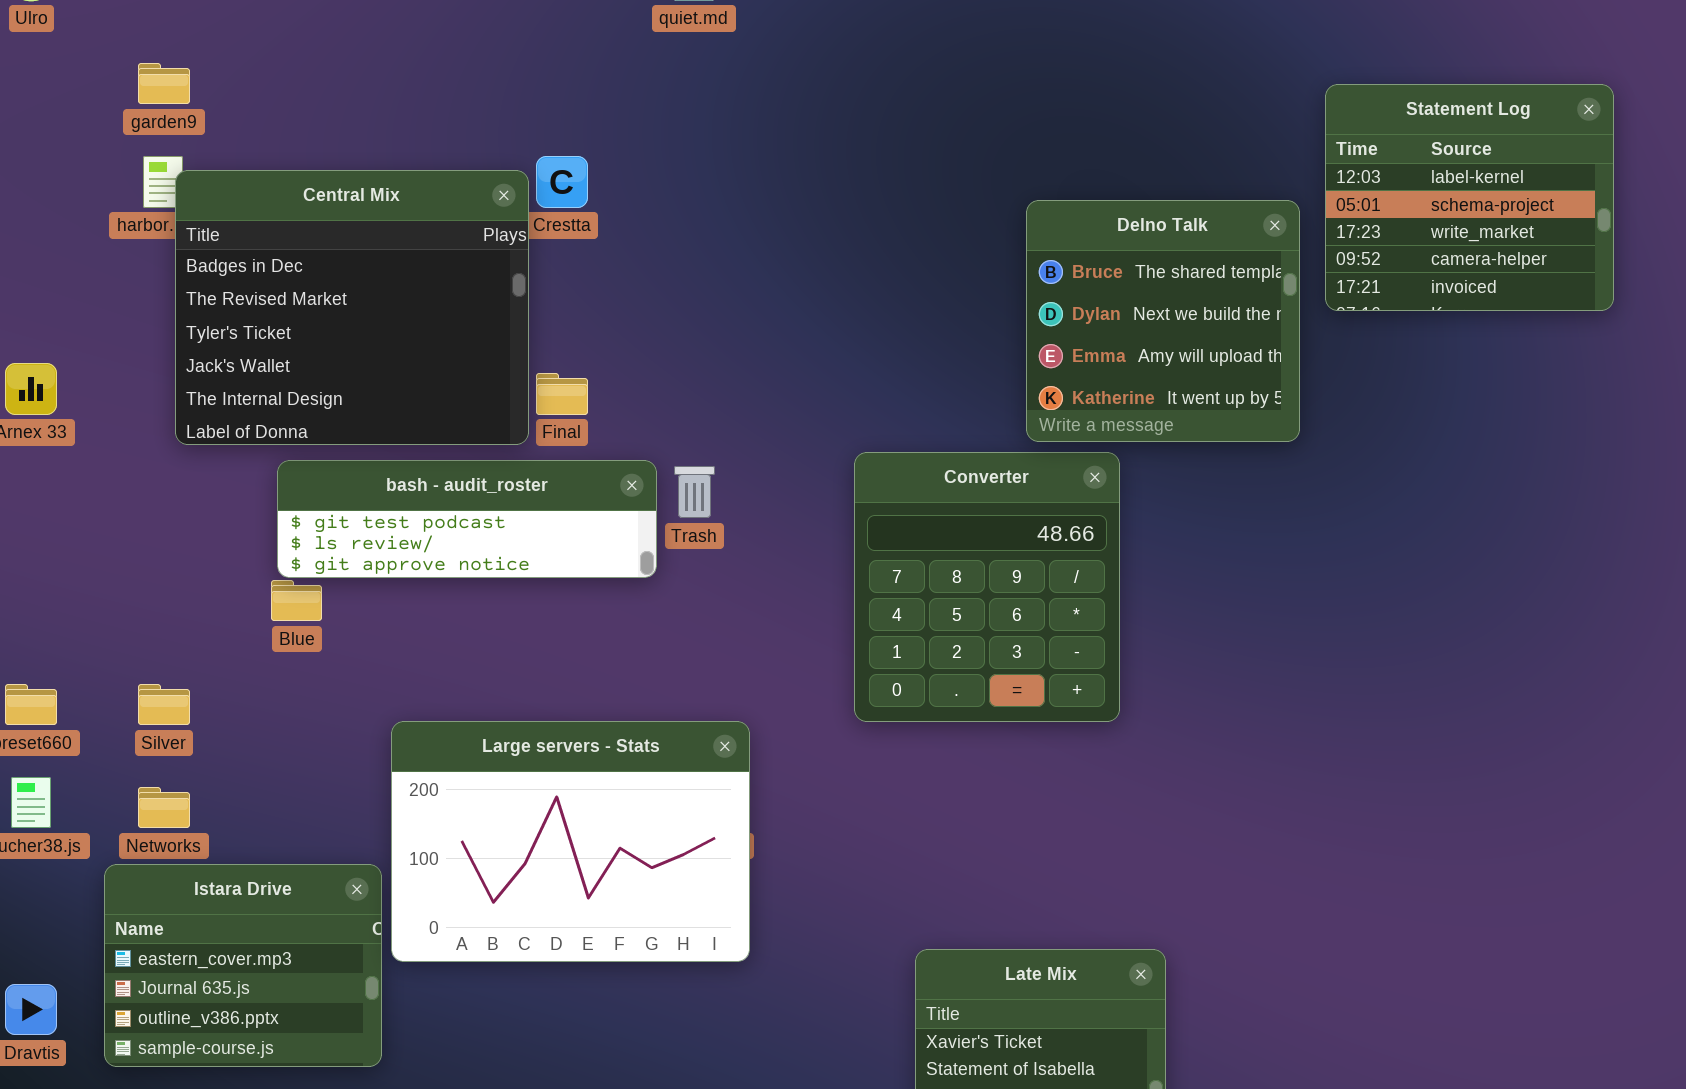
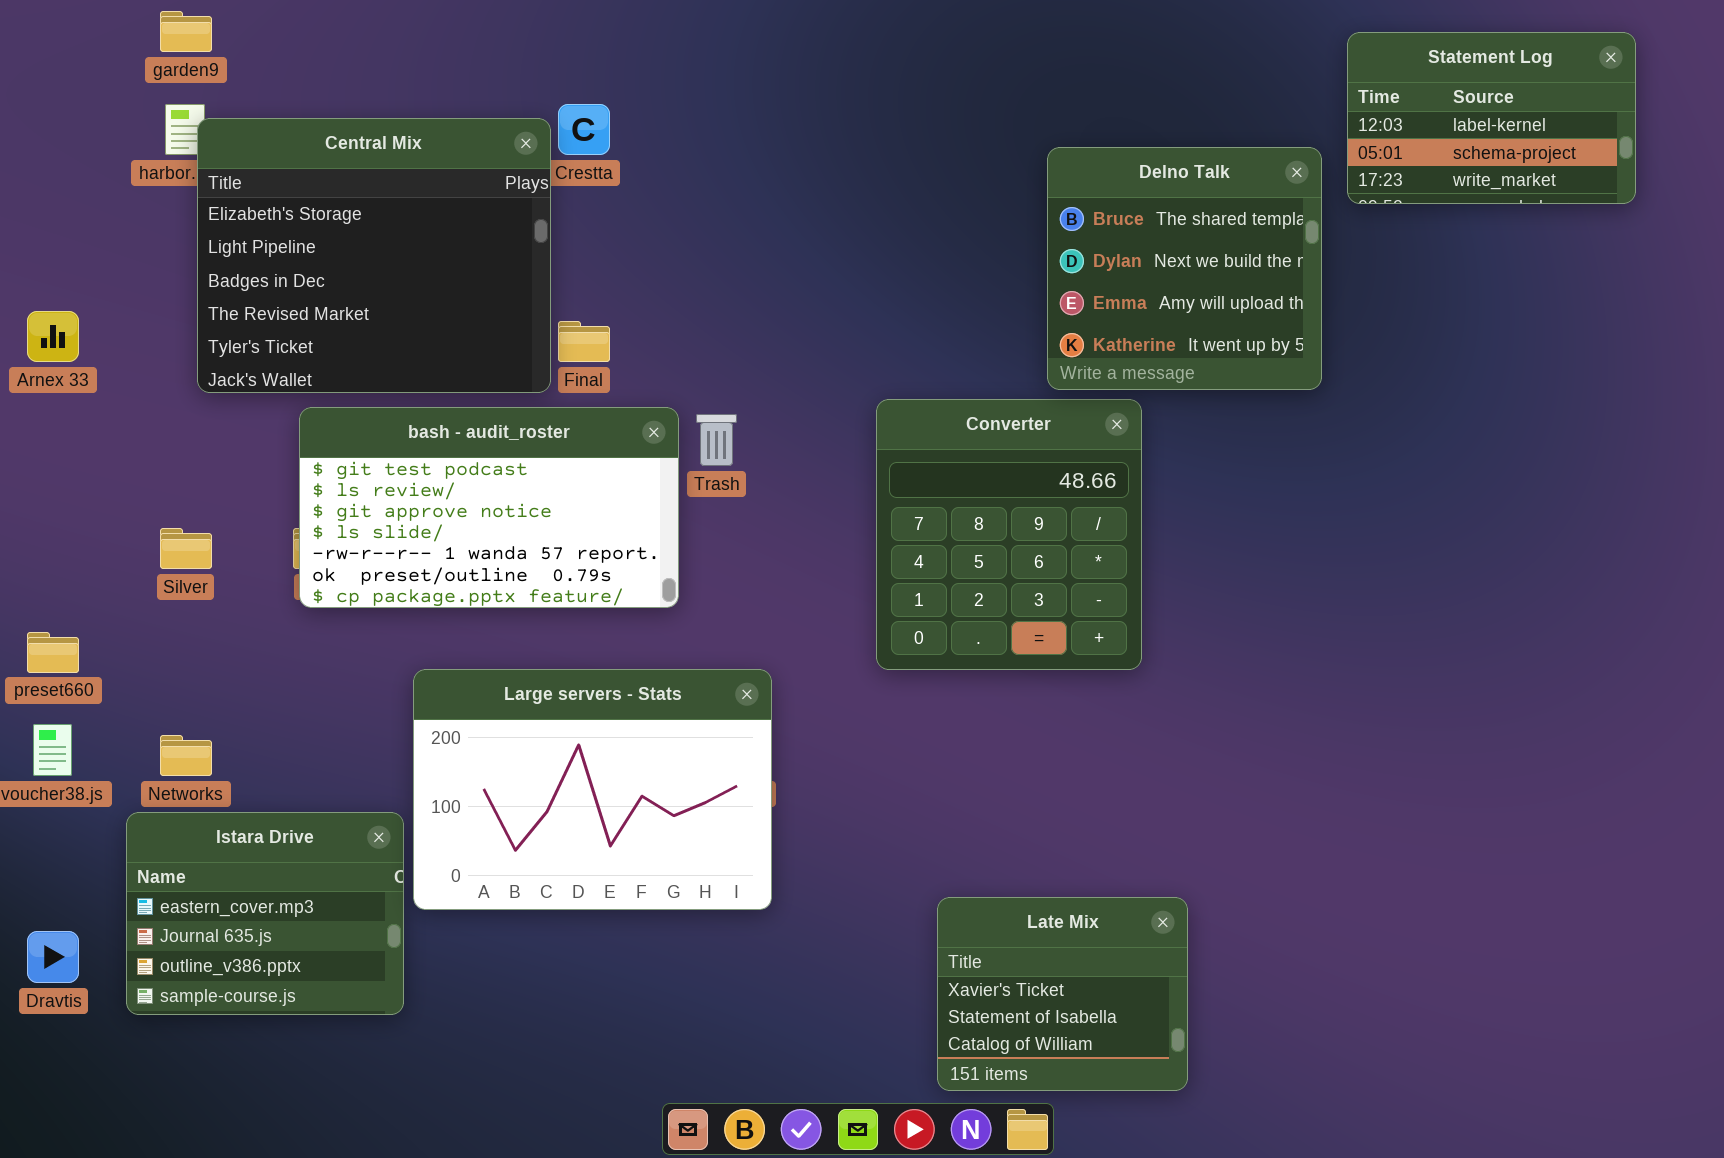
Statement Log: [1325,84,1614,311] -> [1347,32,1636,204], resized
Central Mix: [175,170,529,445] -> [197,118,551,393], scrolled up 2 rows
bash - audit_roster: [277,460,657,578] -> [299,407,679,608], resized
Silver: [138,684,190,725] -> [160,528,212,569], moved

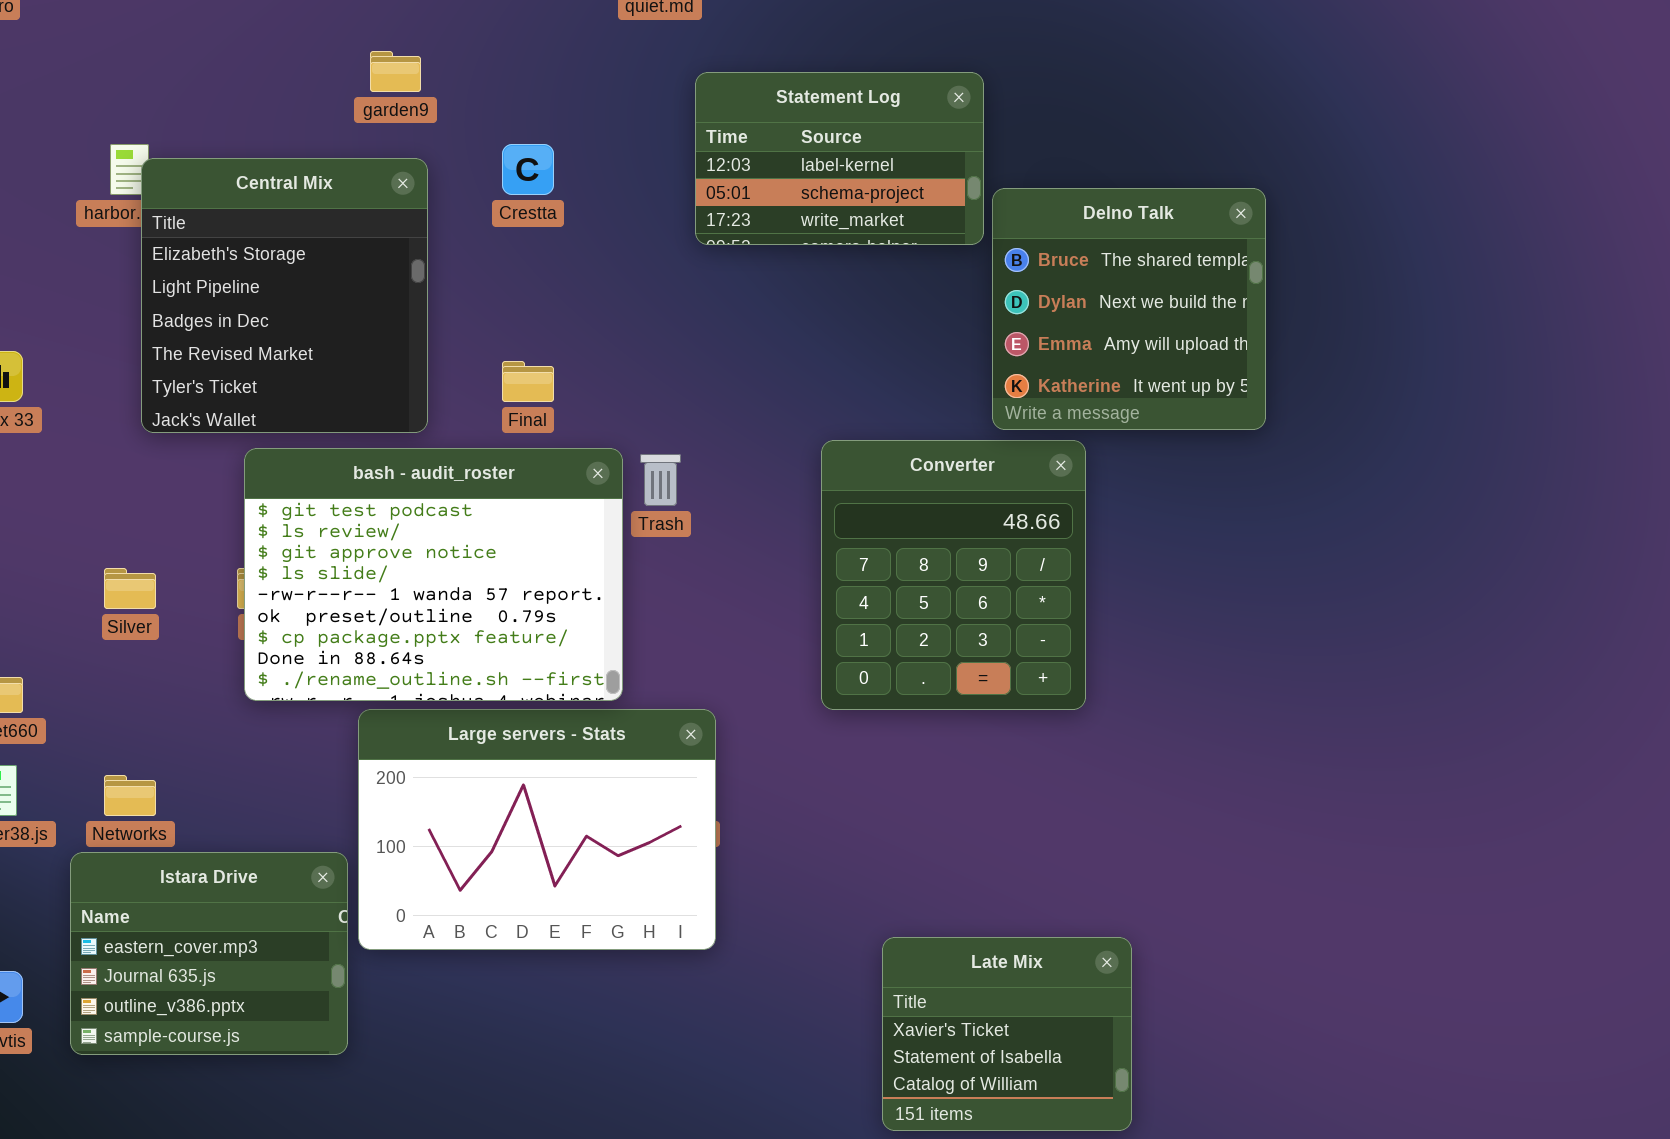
garden9: [160,11,212,52] -> [370,51,421,92], moved
Statement Log: [1347,32,1636,204] -> [695,72,984,245], moved
Central Mix: [197,118,551,393] -> [141,158,428,433], resized
bash - audit_roster: [299,407,679,608] -> [244,448,623,701], resized

